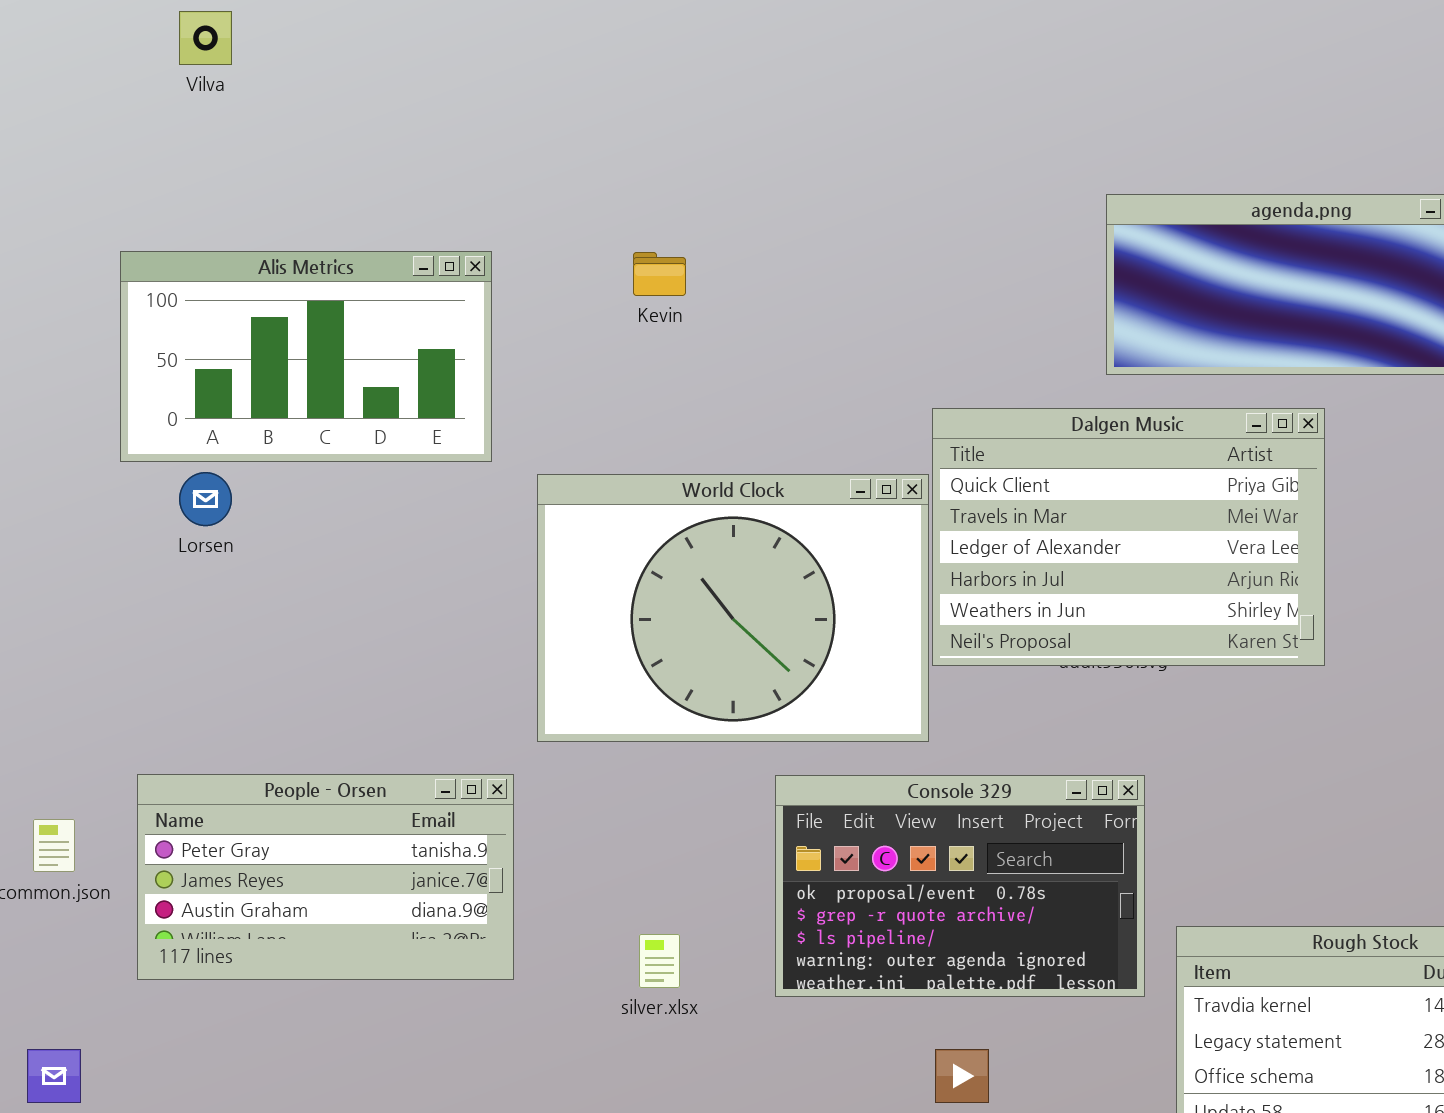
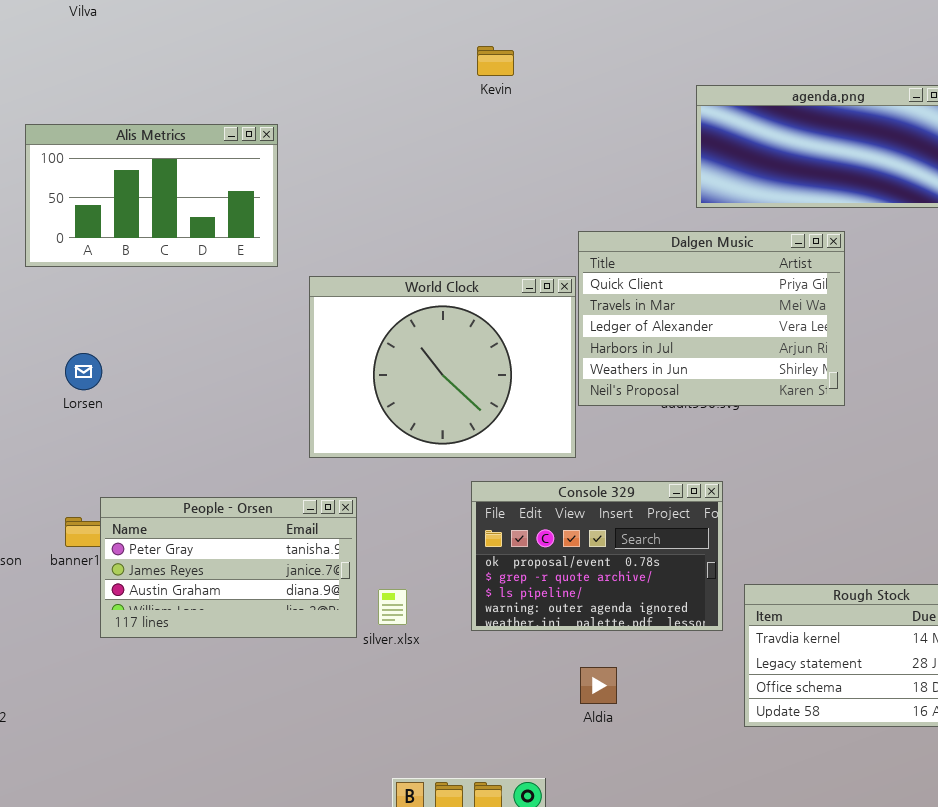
Kevin: [633,252,686,296] -> [477,46,514,76], moved
Lorsen: [179,472,232,526] -> [65,353,102,390], moved
People - Orsen: [137,774,514,980] -> [100,497,357,638], moved

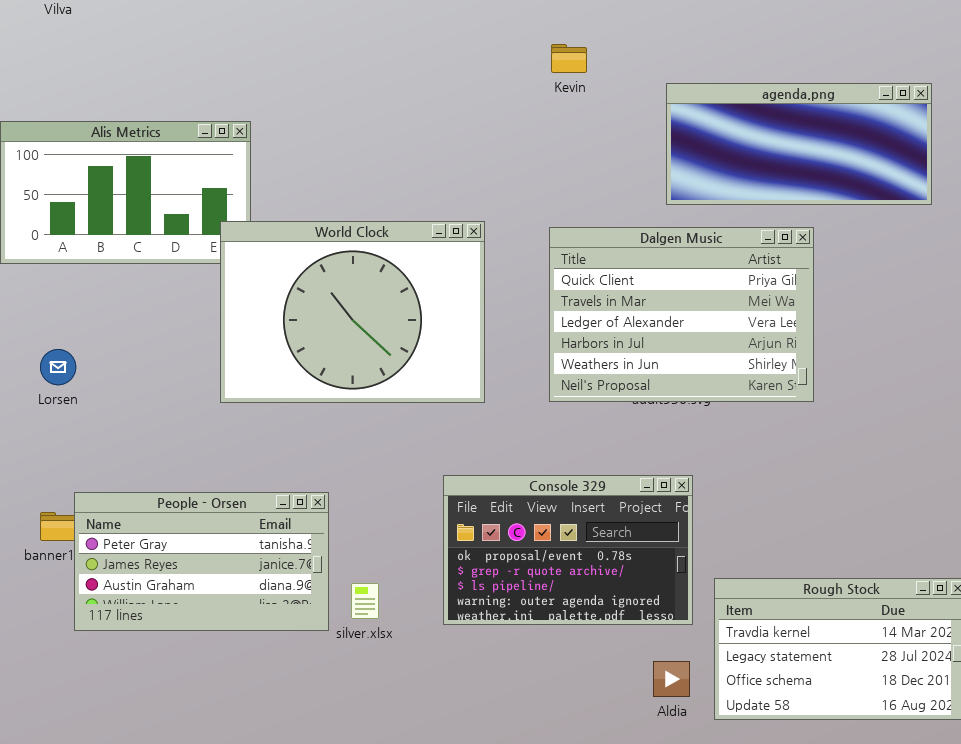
Kevin: [477,46,514,76] -> [551,44,587,73], moved
World Clock: [309,276,576,458] -> [220,221,485,403], moved
Aldia: [580,667,617,704] -> [653,661,690,697], moved

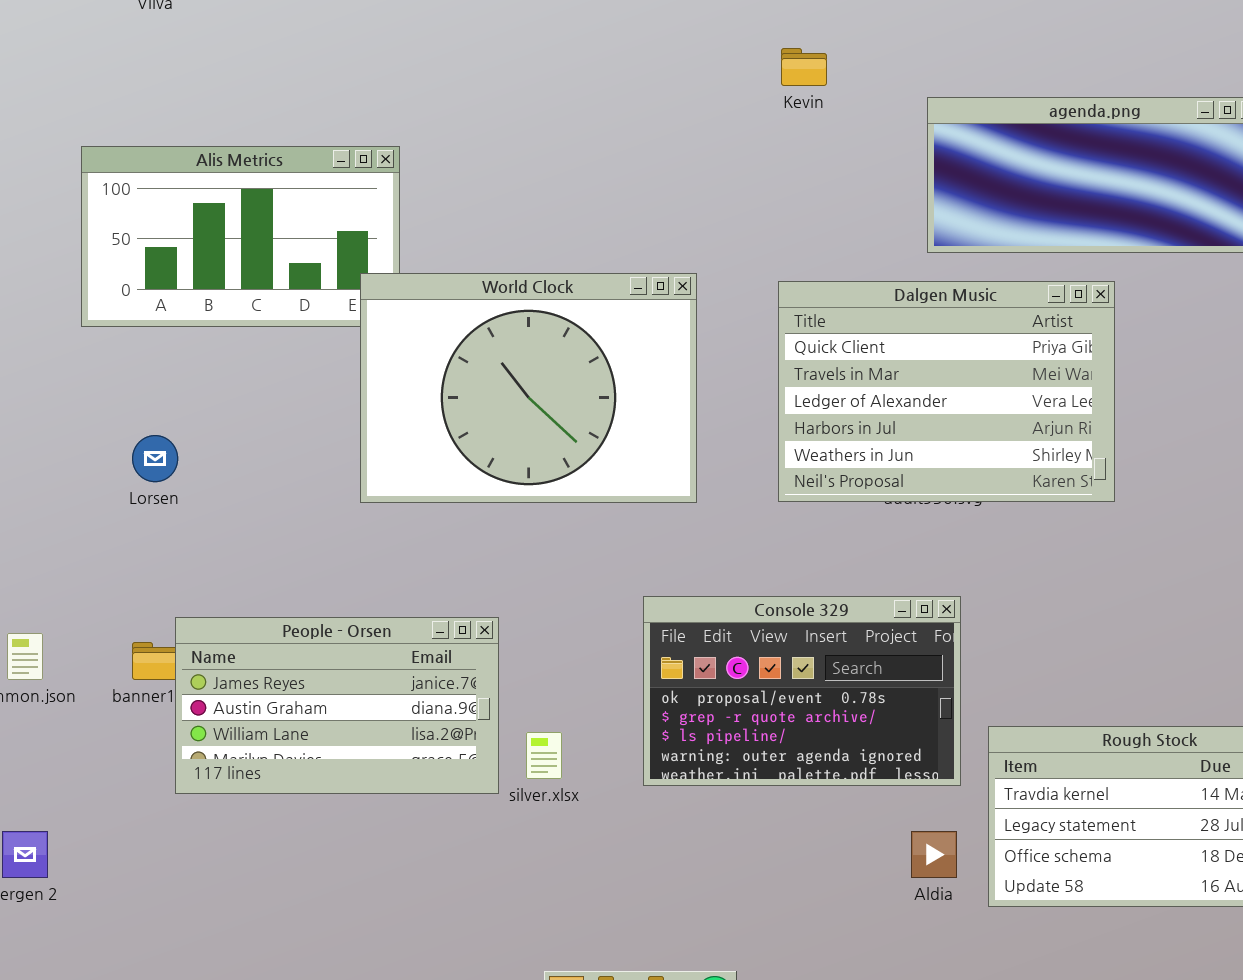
People - Orsen: [74,492,329,631] -> [175,617,499,794], scrolled down 1 row

